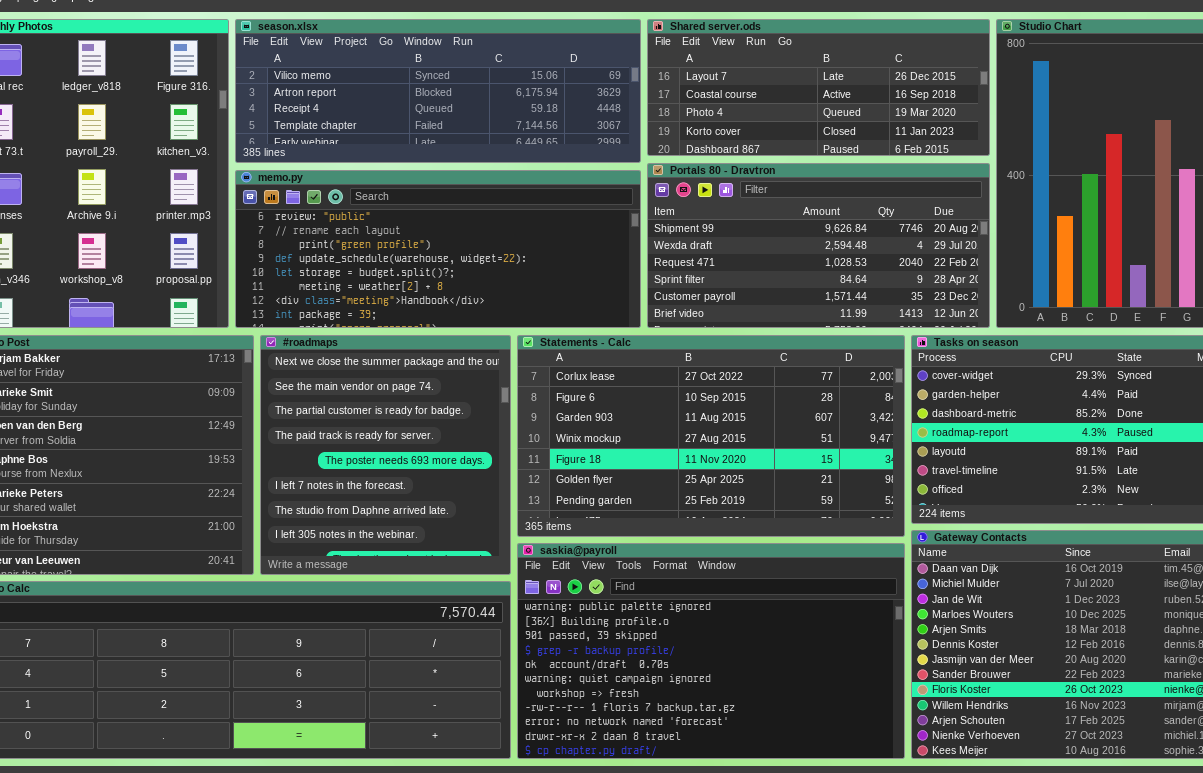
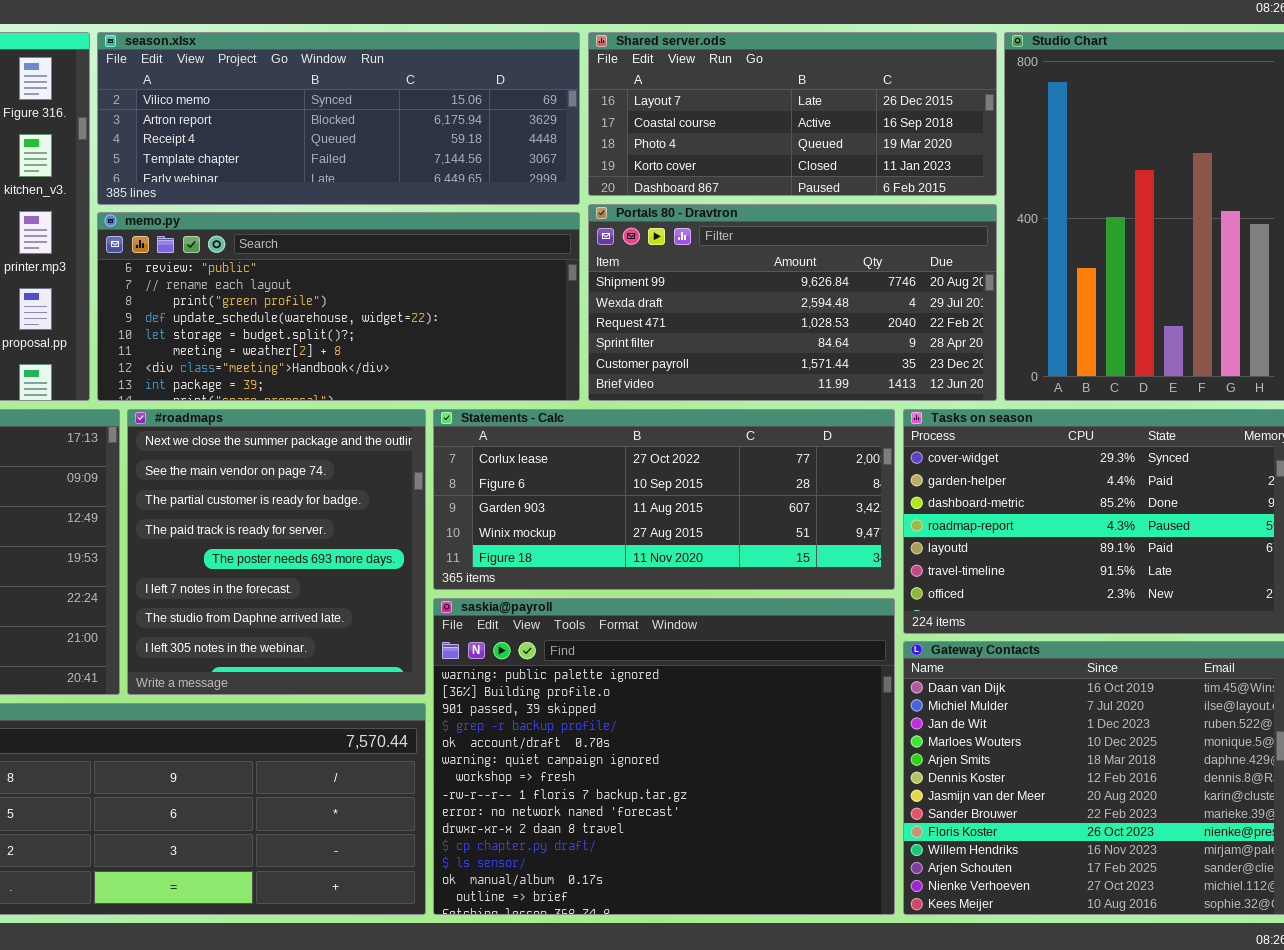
Statements - Calc: [517,335,905,537] -> [433,409,895,590], resized
saskia@payroll: [517,543,905,759] -> [433,598,895,915], resized

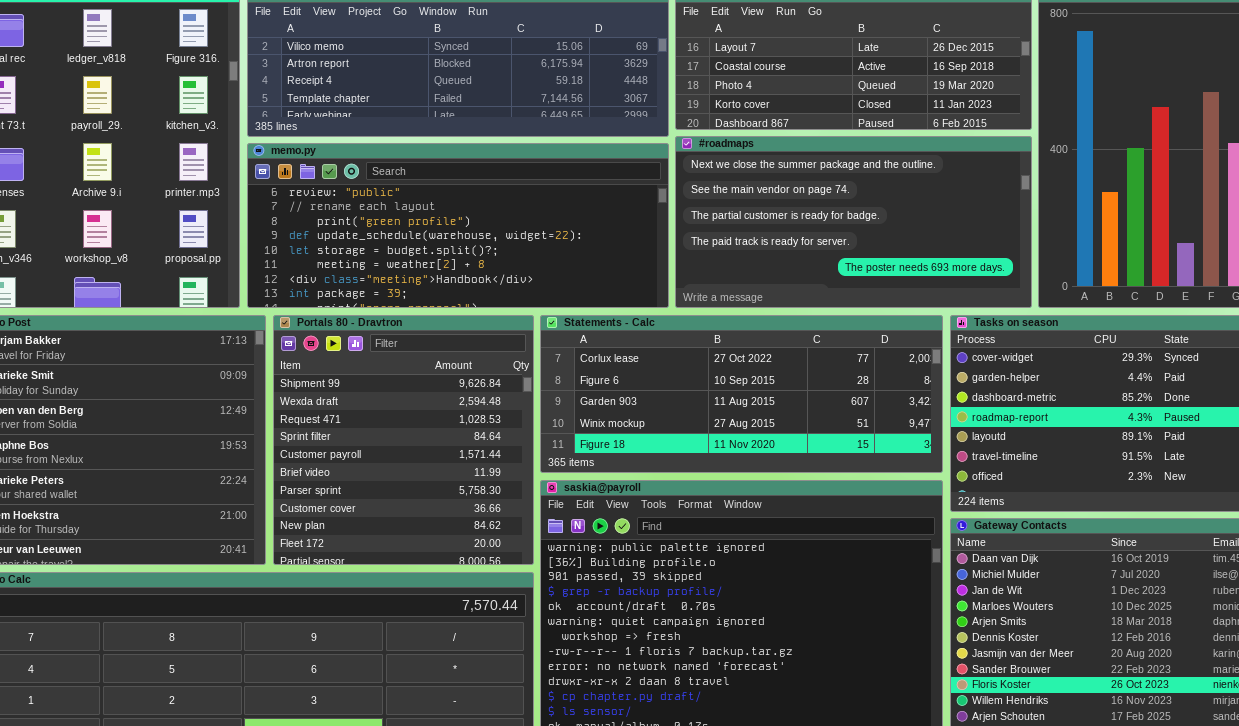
Portals 80 - Dravtron: [588,204,997,401] -> [273,315,534,565], moved, resized
#roadmaps: [127,409,426,695] -> [675,136,1032,308], moved, resized

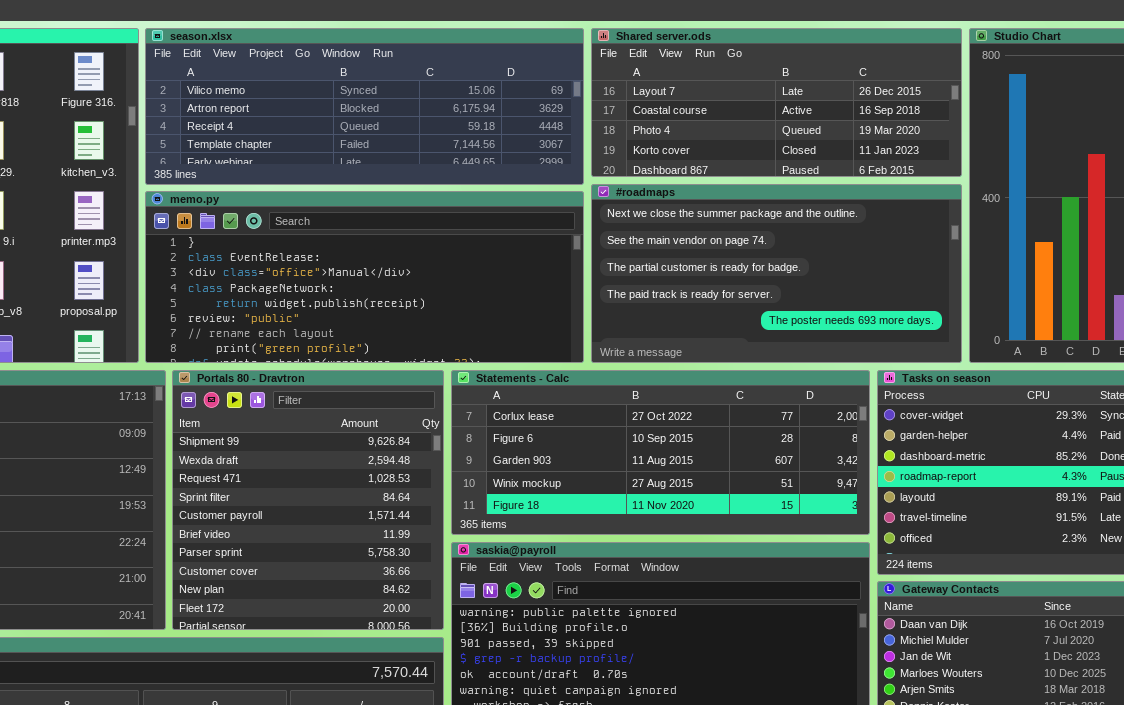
memo.py: [247,143,669,308] -> [145,191,584,363], scrolled up 5 rows

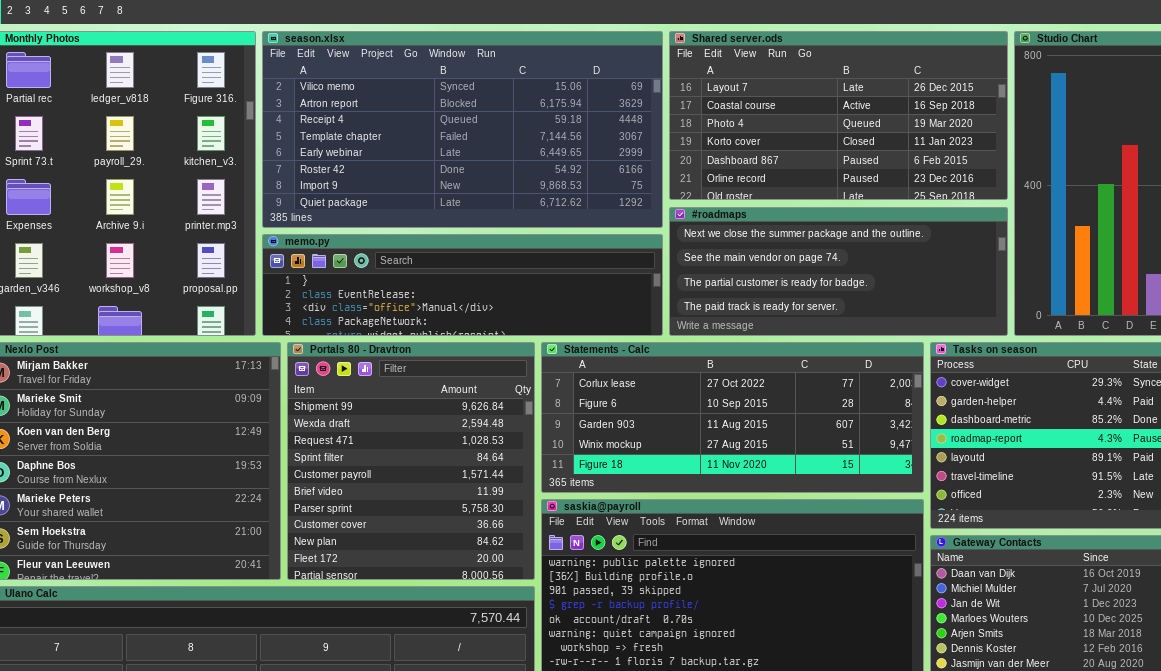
season.xlsx: [145,28,584,185] -> [262,31,663,228], resized
Shared server.ods: [591,28,962,177] -> [669,31,1008,200], resized
#roadmaps: [591,184,962,363] -> [669,207,1008,336], resized
memo.py: [145,191,584,363] -> [262,234,663,336], resized

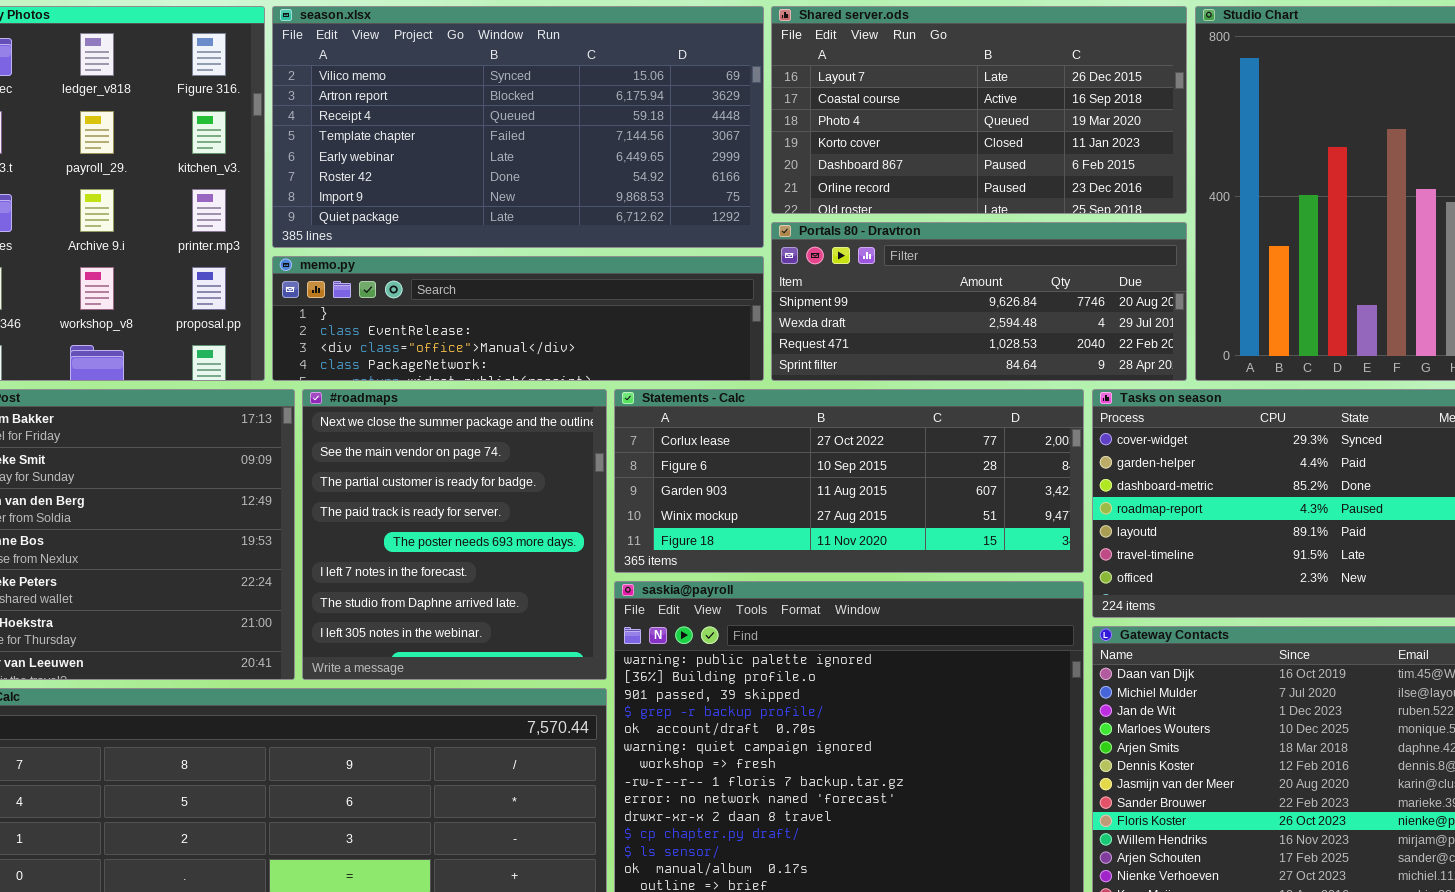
#roadmaps: [669,207,1008,336] -> [302,389,607,680], moved, resized
Portals 80 - Dravtron: [287,342,535,580] -> [771,222,1187,381], moved, resized

